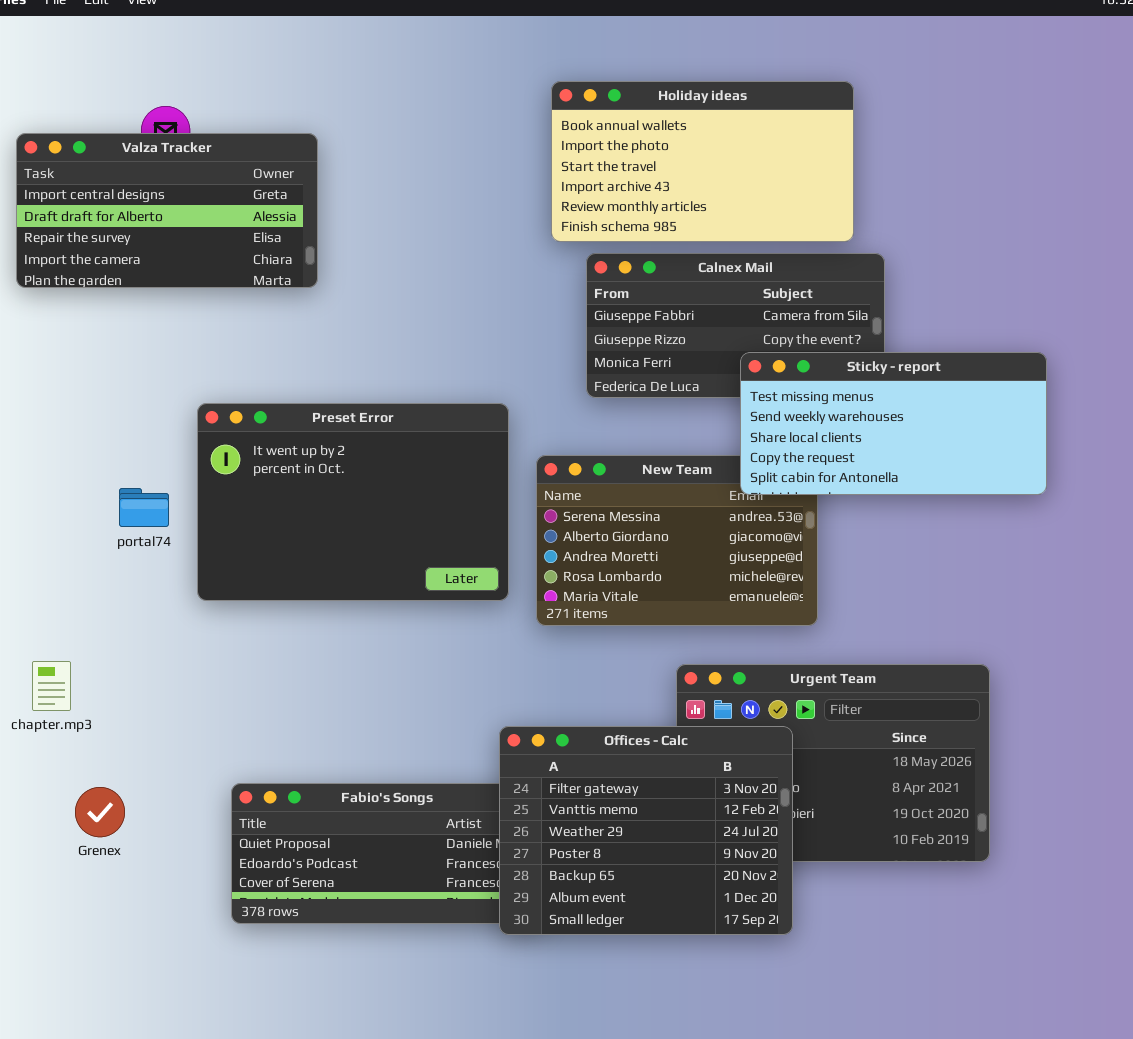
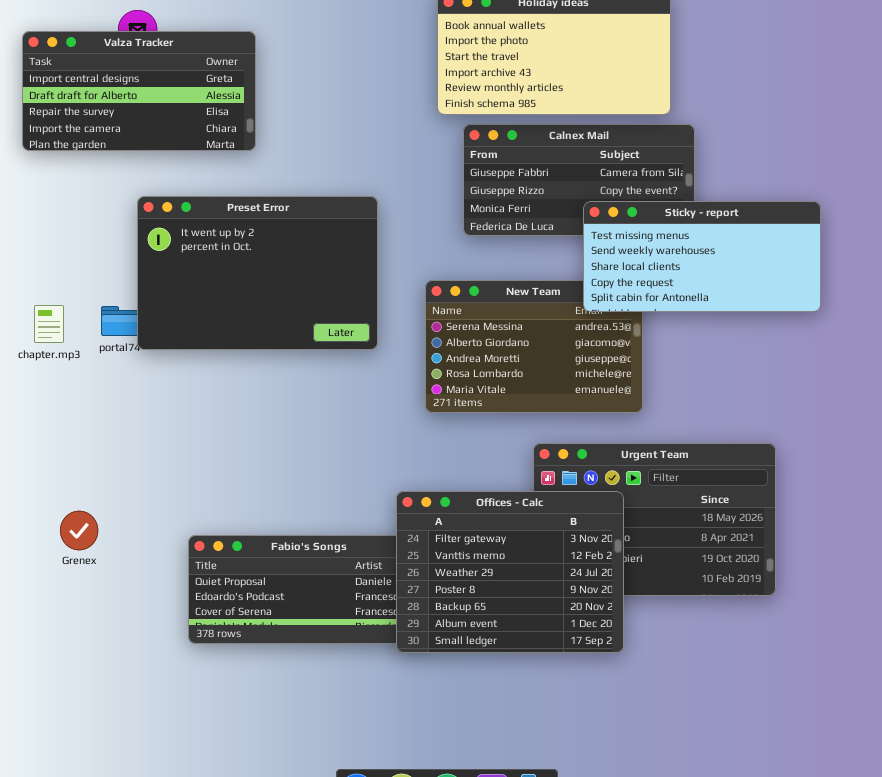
Preset Error: [197,403,509,601] -> [137,196,378,350], moved
chapter.mp3: [32,661,71,711] -> [34,305,64,343], moved
Grenex: [75,787,125,837] -> [60,511,98,550], moved

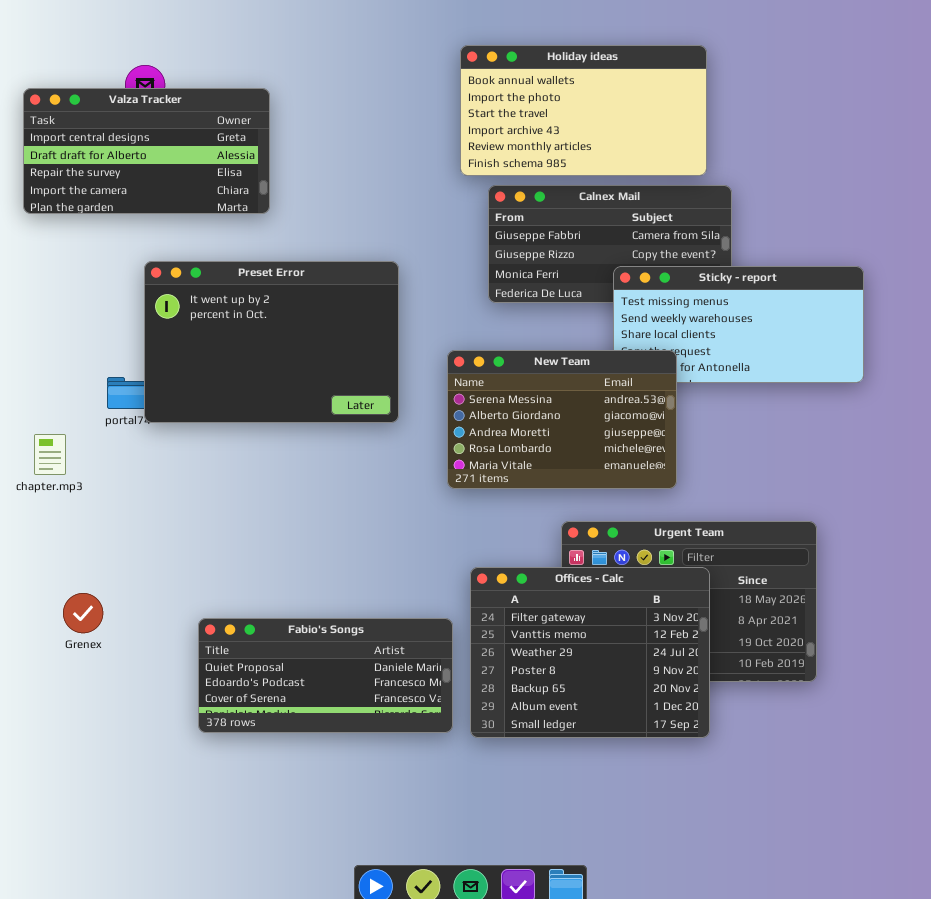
New Team: [425,280,643,413] -> [447,350,677,489], raised
chapter.mp3: [34,305,64,343] -> [34,434,66,475], moved
Offices - Calc: [396,491,624,653] -> [470,567,710,738], moved

